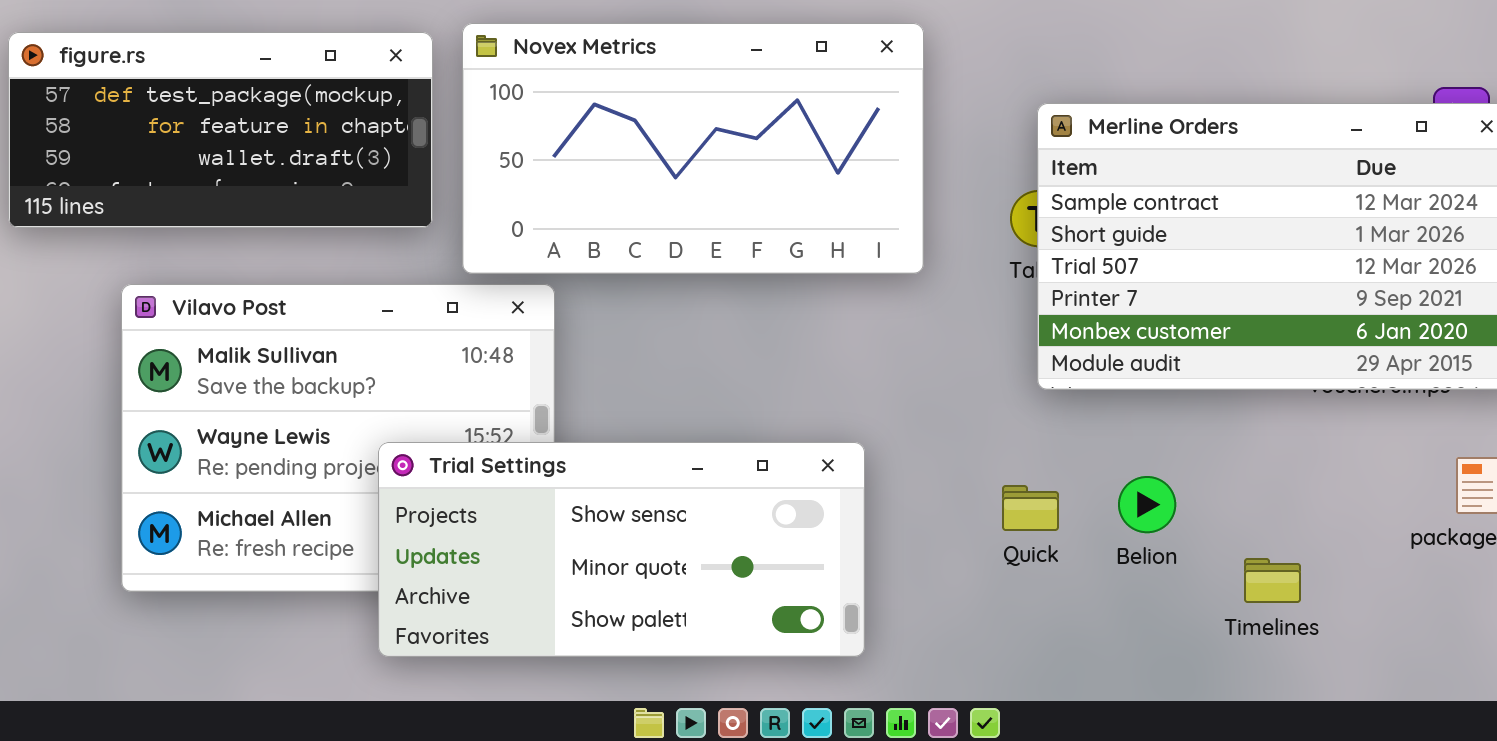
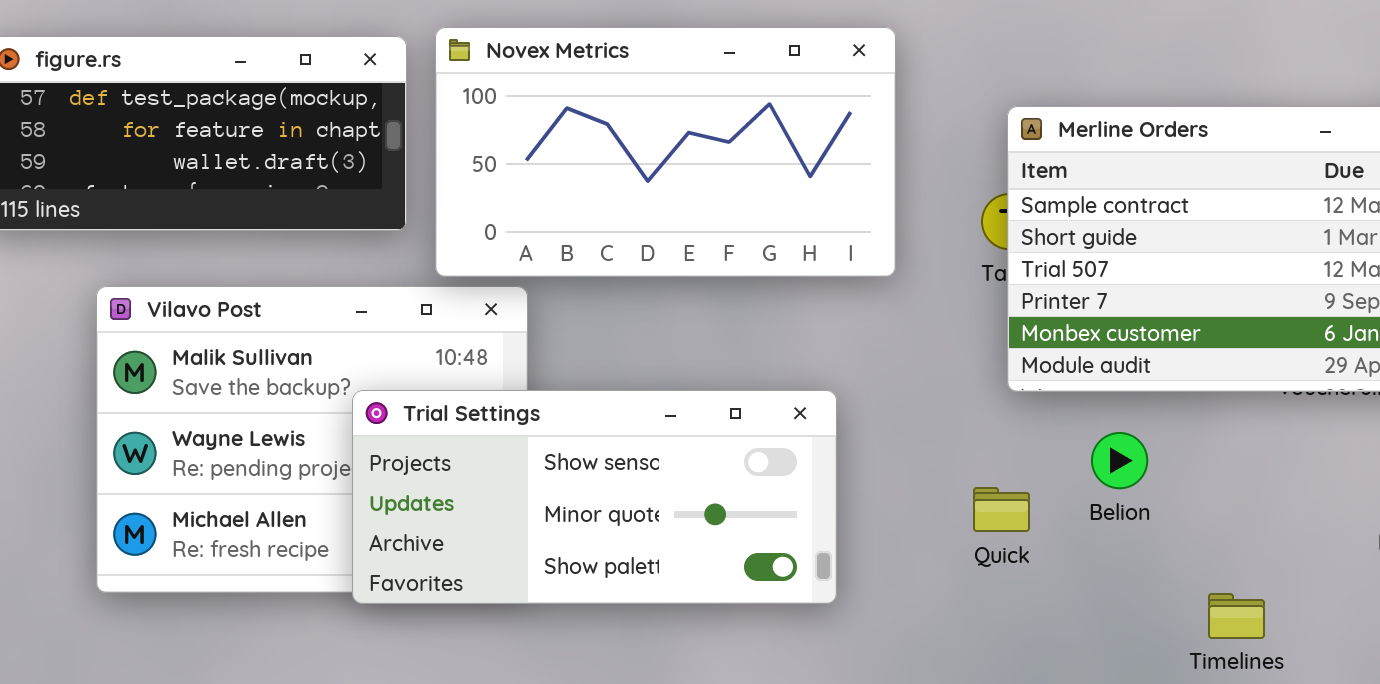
Trial Settings: [378,442,865,657] -> [352,390,837,604], moved
Belion: [1118,476,1176,533] -> [1091,432,1148,489], moved
Timelines: [1244,558,1301,603] -> [1208,593,1265,639], moved

